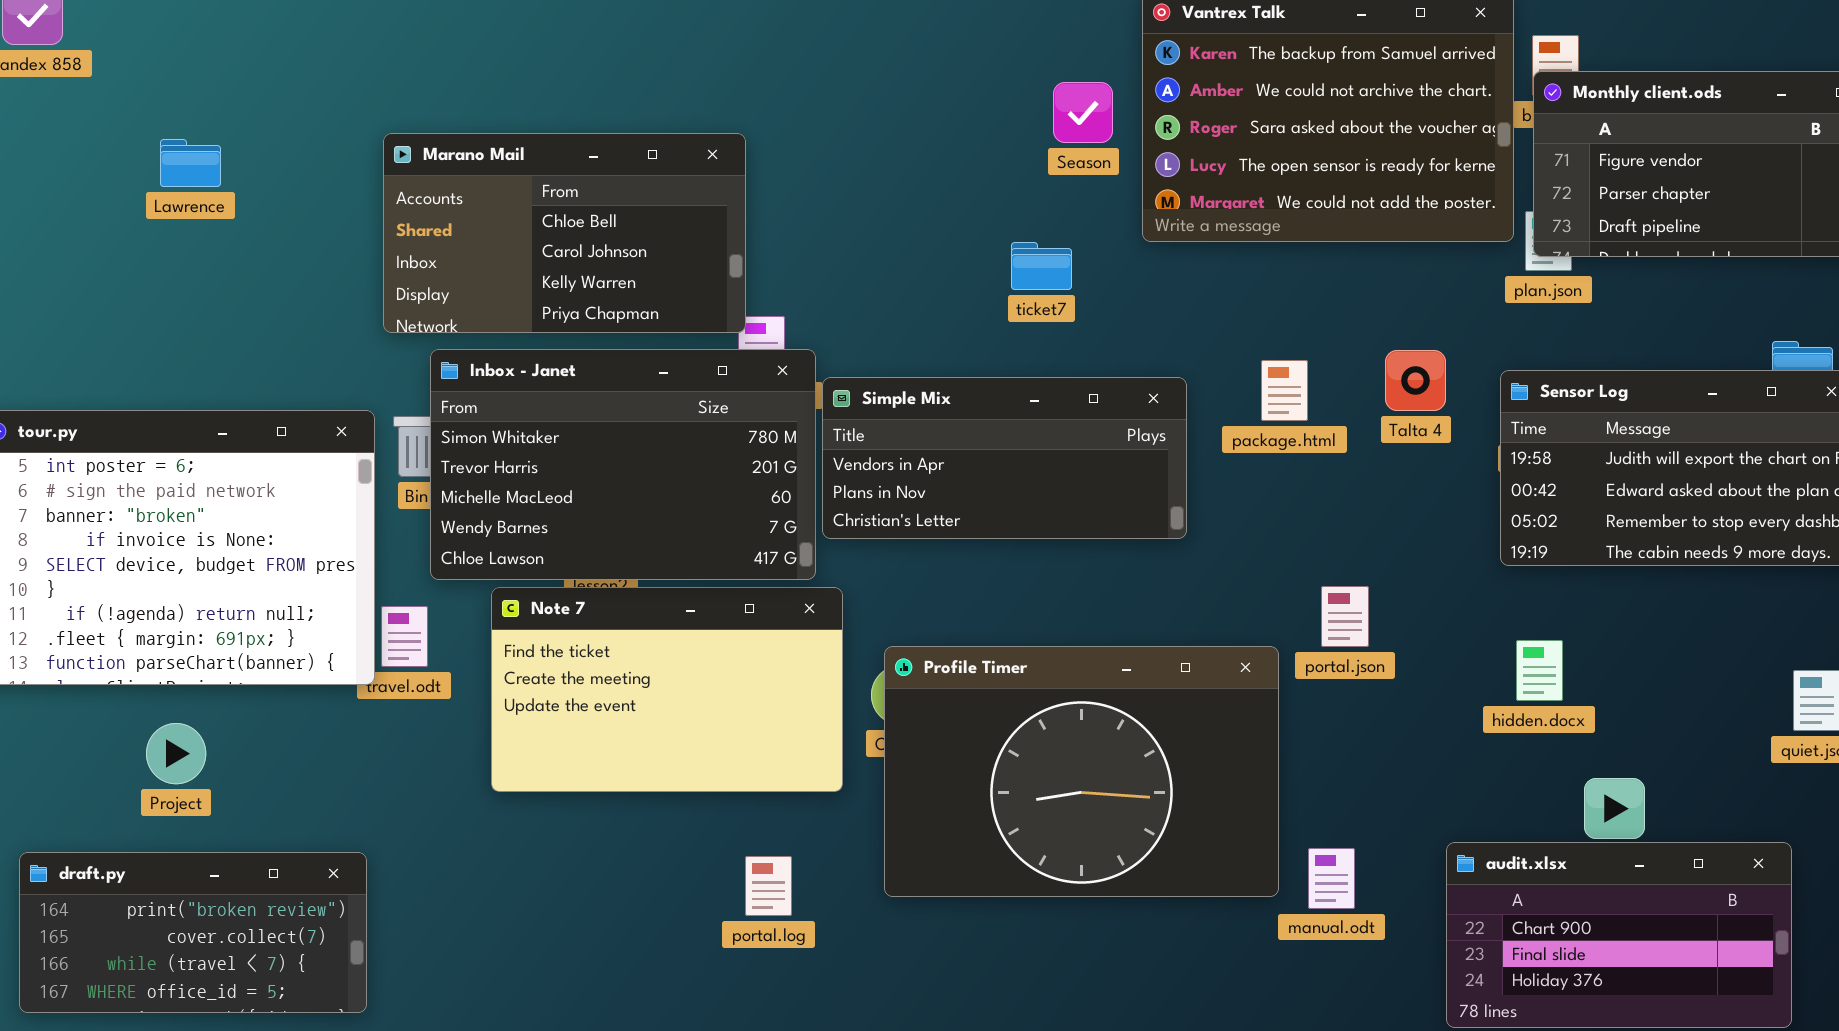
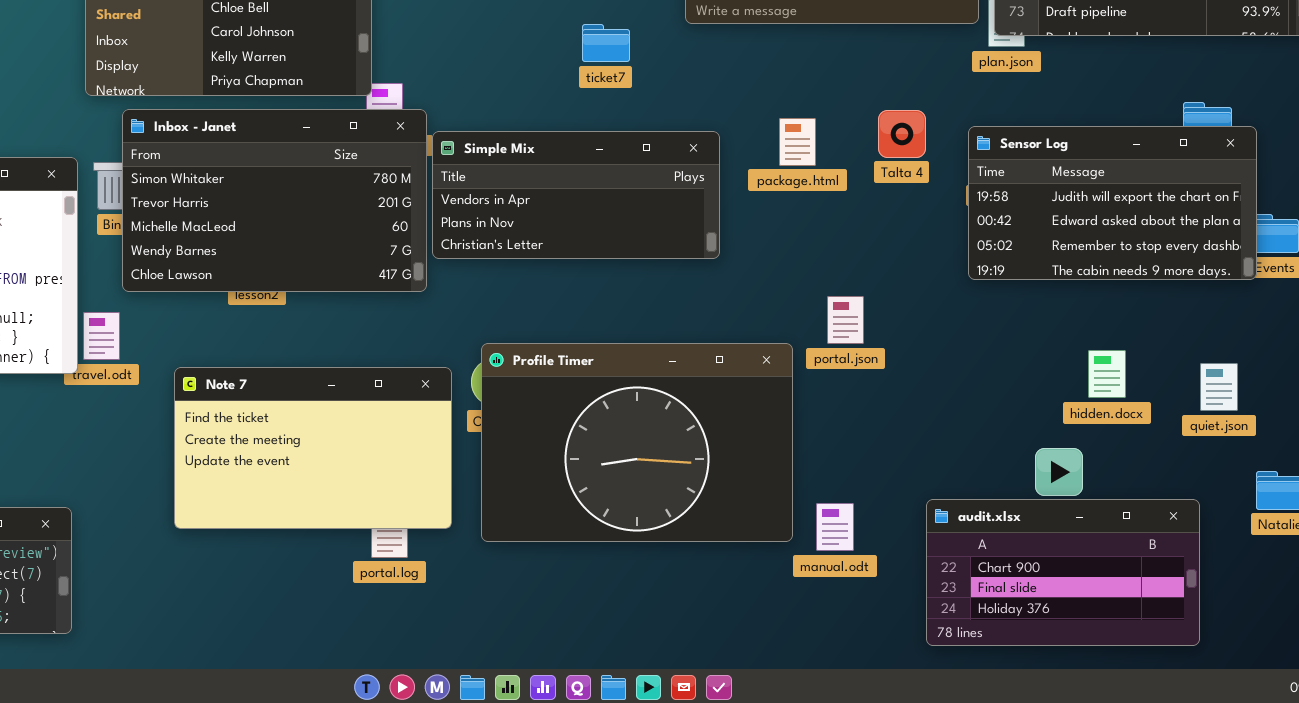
Note 7: [491,587,843,792] -> [174,367,452,529], moved
hidden.docx: [1516,640,1563,701] -> [1088,350,1126,398], moved

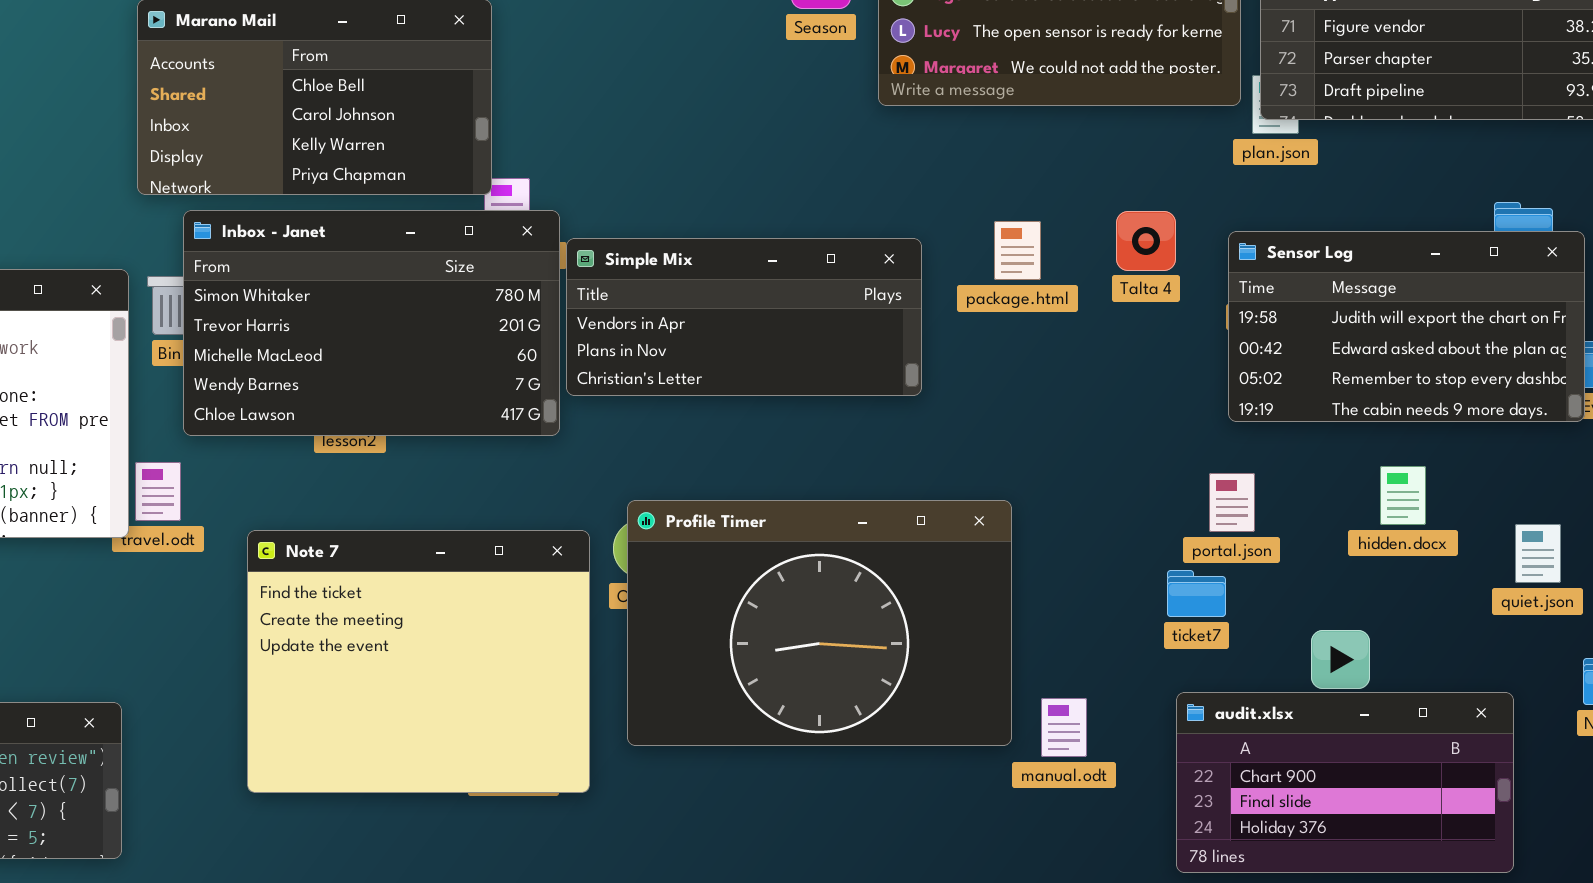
ticket7: [582,24,630,62] -> [1167,570,1226,617], moved
portal.json: [827,296,864,344] -> [1209,473,1255,532], moved
hidden.docx: [1088,350,1126,398] -> [1380,466,1426,525], moved
Note 7: [174,367,452,529] -> [247,530,590,793], resized

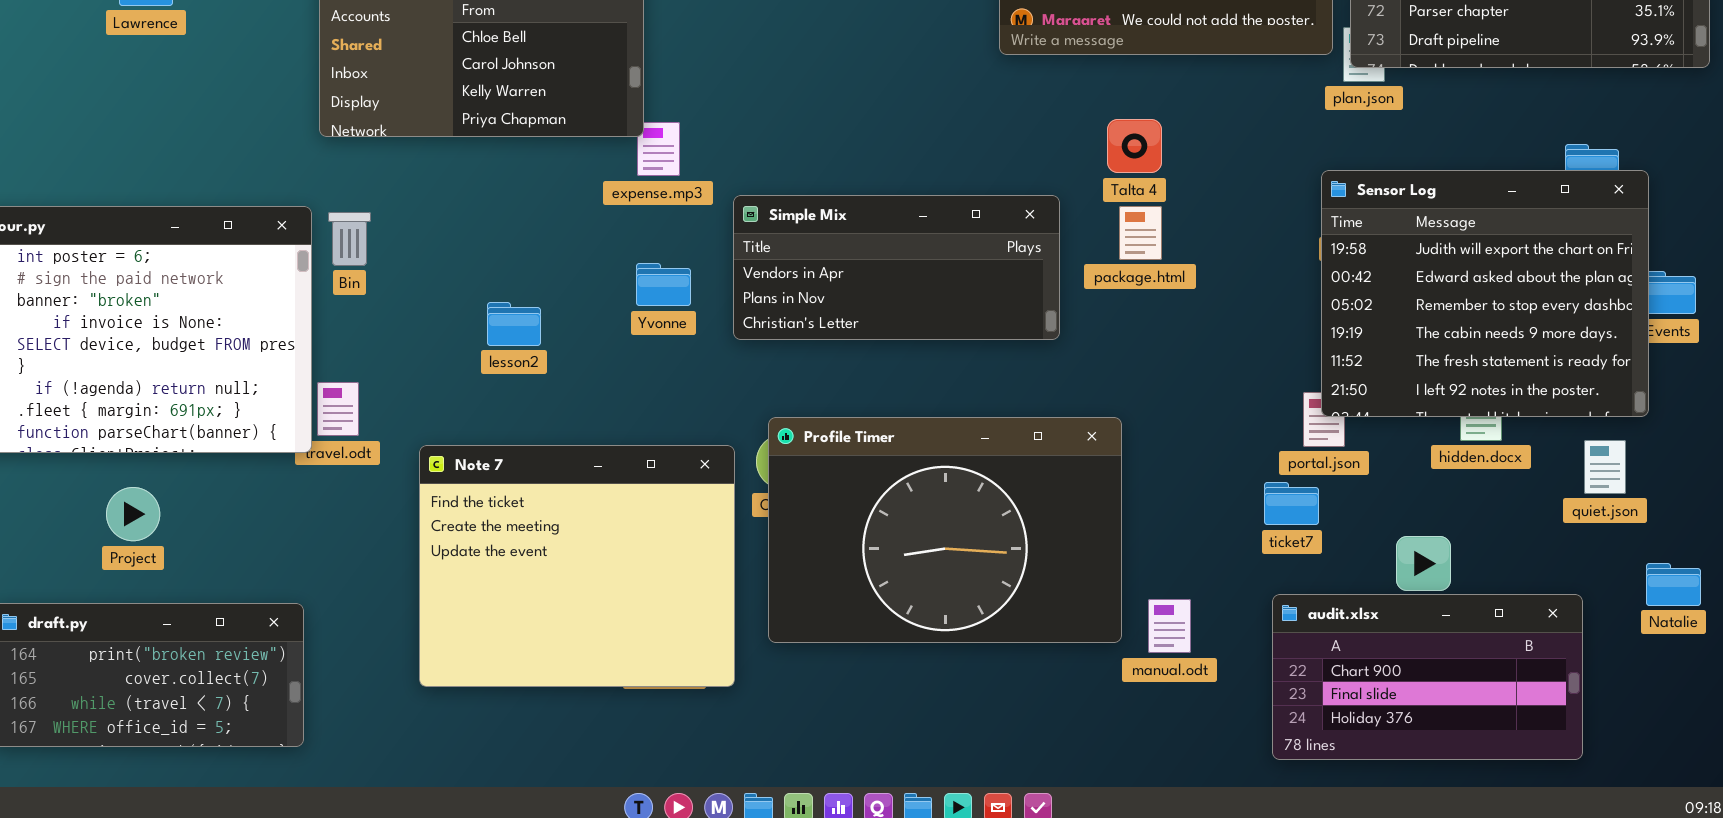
Inbox - Janet: [183,210,560,436] -> none, closed
Talta 4: [1116,211,1176,271] -> [1107,119,1162,173], moved
package.html: [994,221,1041,280] -> [1119,206,1162,260], moved
Sensor Log: [1228,231,1585,422] -> [1321,170,1649,417], resized
Simple Mix: [566,238,922,396] -> [733,195,1060,340], moved

